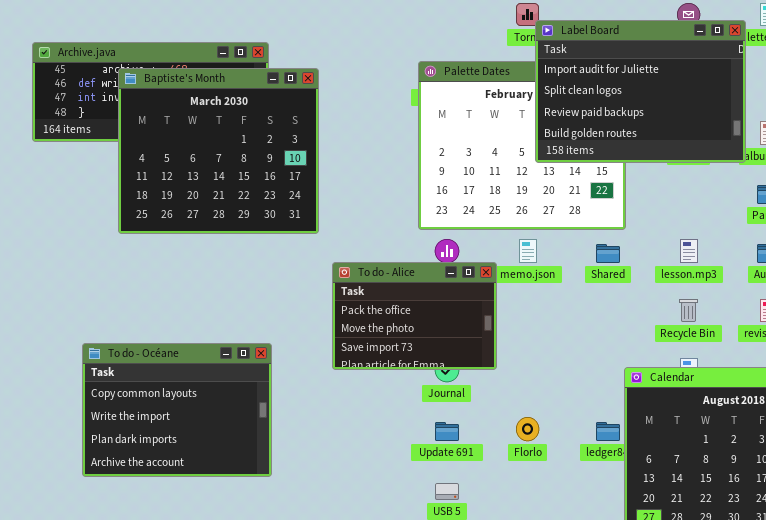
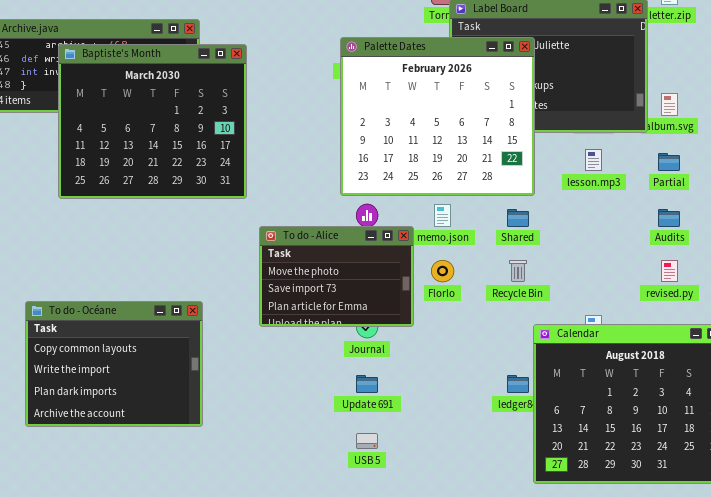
Palette Dates: [418,61,626,230] -> [340,37,535,196], raised
lesson.mp3: [680,239,698,263] -> [585,149,602,171], moved
To do - Alice: [332,262,497,370] -> [259,226,414,327], scrolled down 1 row
Recycle Bin: [679,299,698,322] -> [509,260,527,282], moved
Florlo: [516,417,539,441] -> [431,260,454,282], moved

